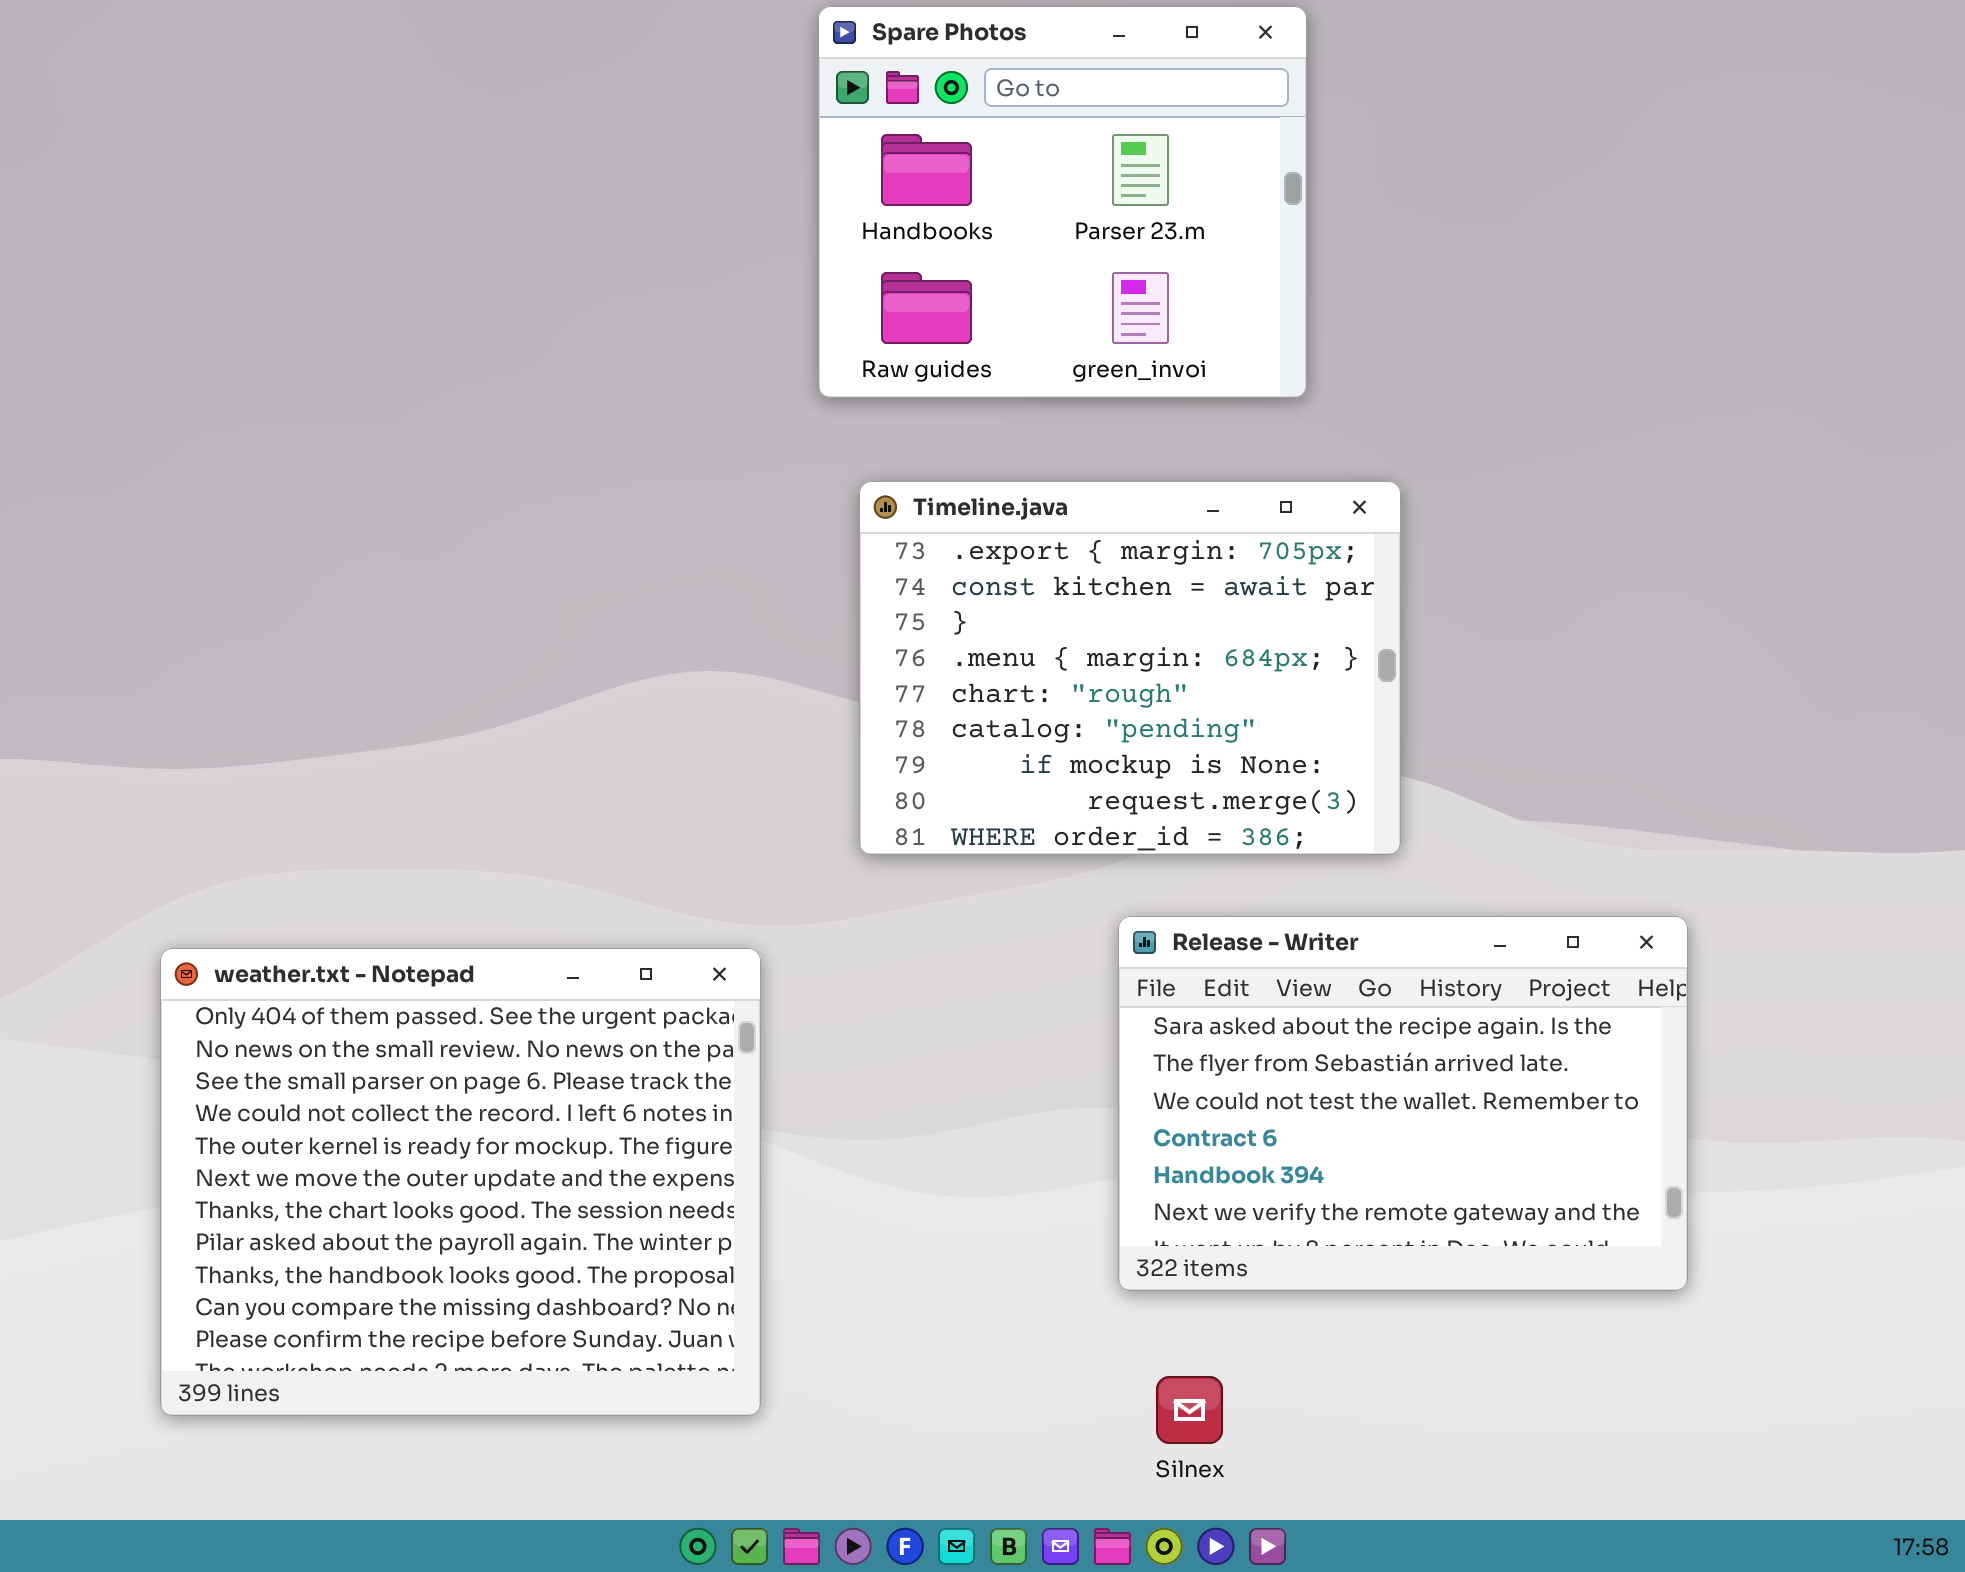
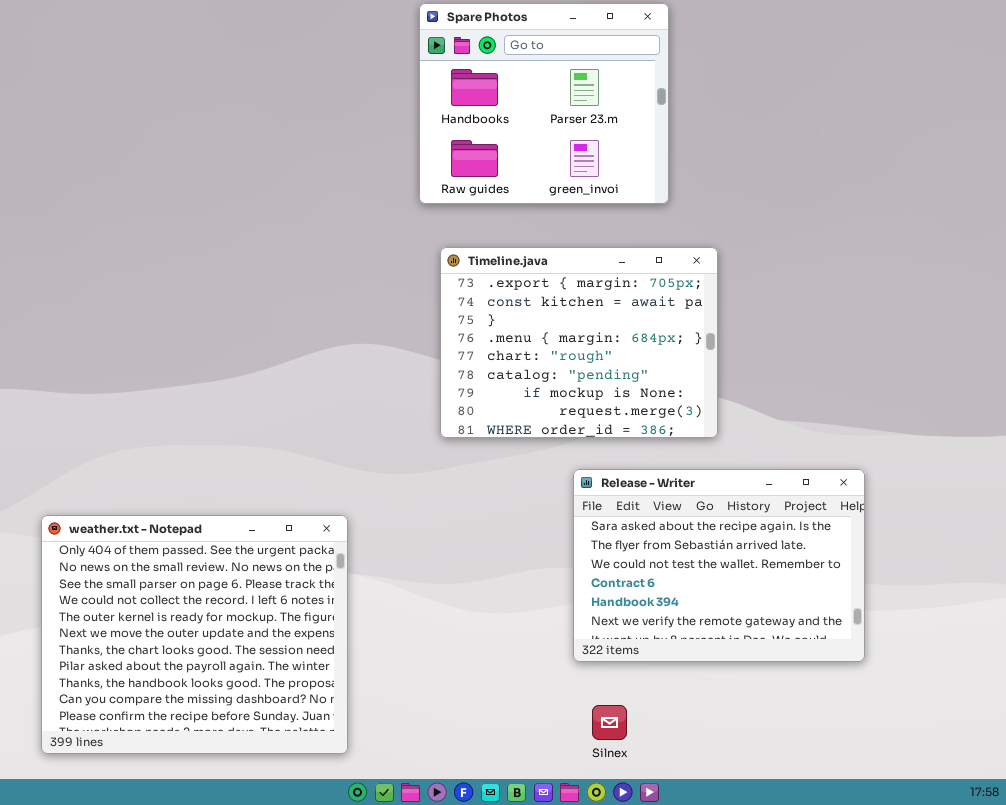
weather.txt - Notepad: [160,948,761,1416] -> [41,515,348,754], moved

